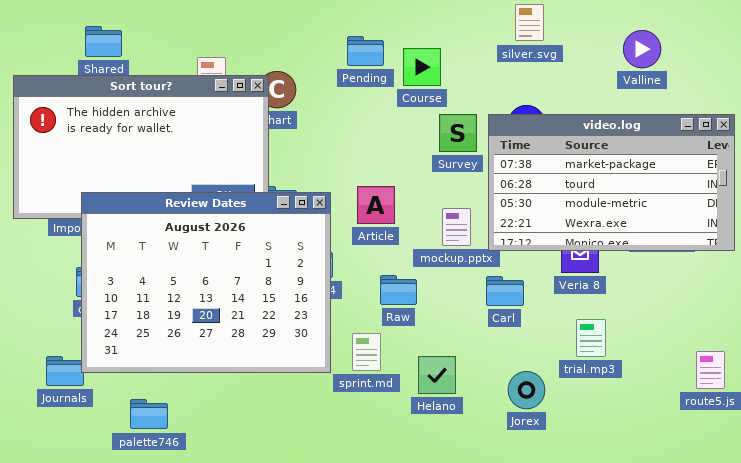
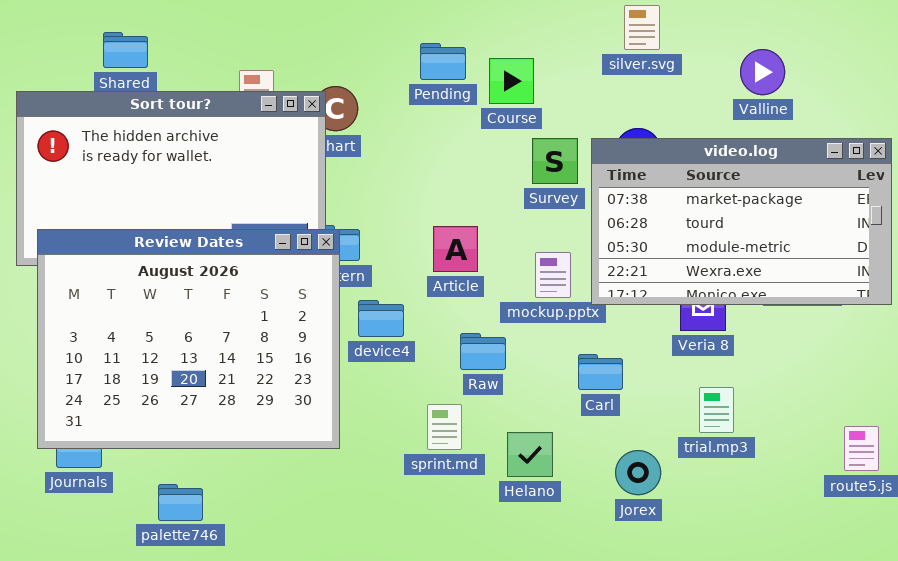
Valline: [623,30,661,68] -> [740,49,785,95], moved
Review Dates: [81,192,331,373] -> [37,229,340,449], moved
Carl: [486,276,524,306] -> [578,354,623,390], moved

